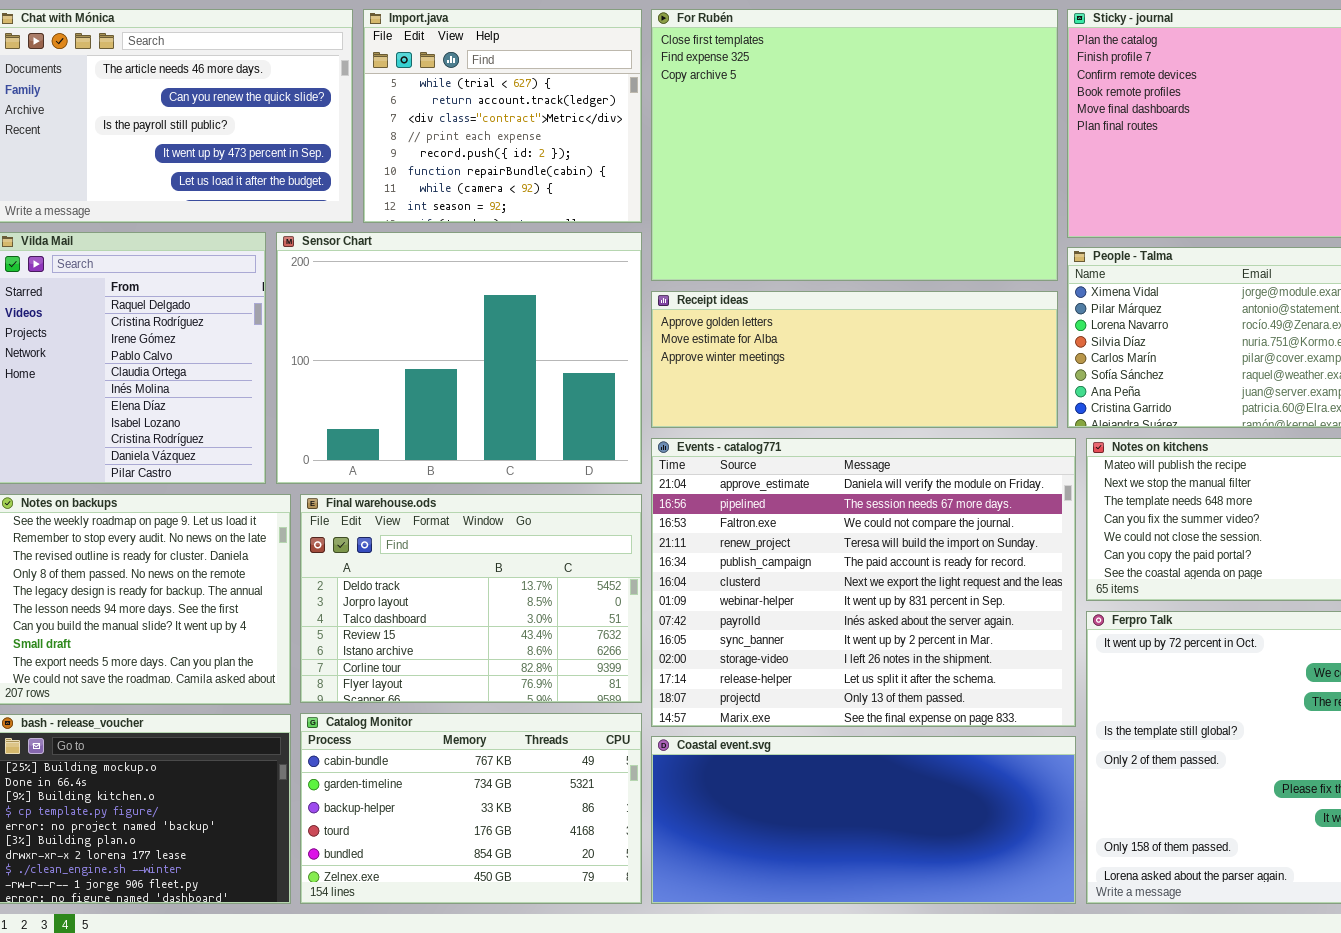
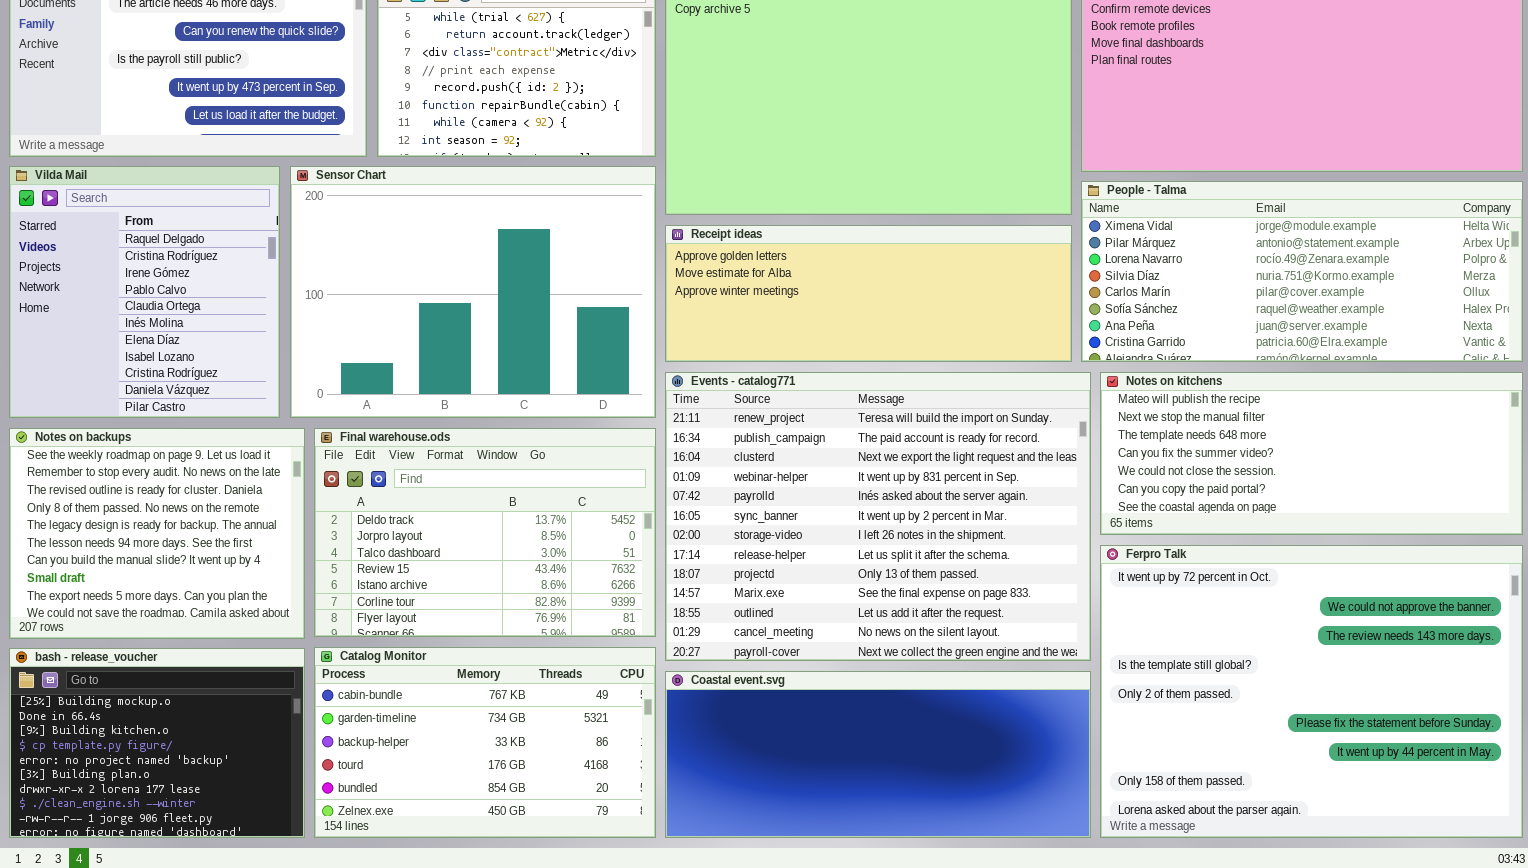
Events - catalog771: [651,438,1076,727] -> [665,372,1091,661], scrolled down 3 rows

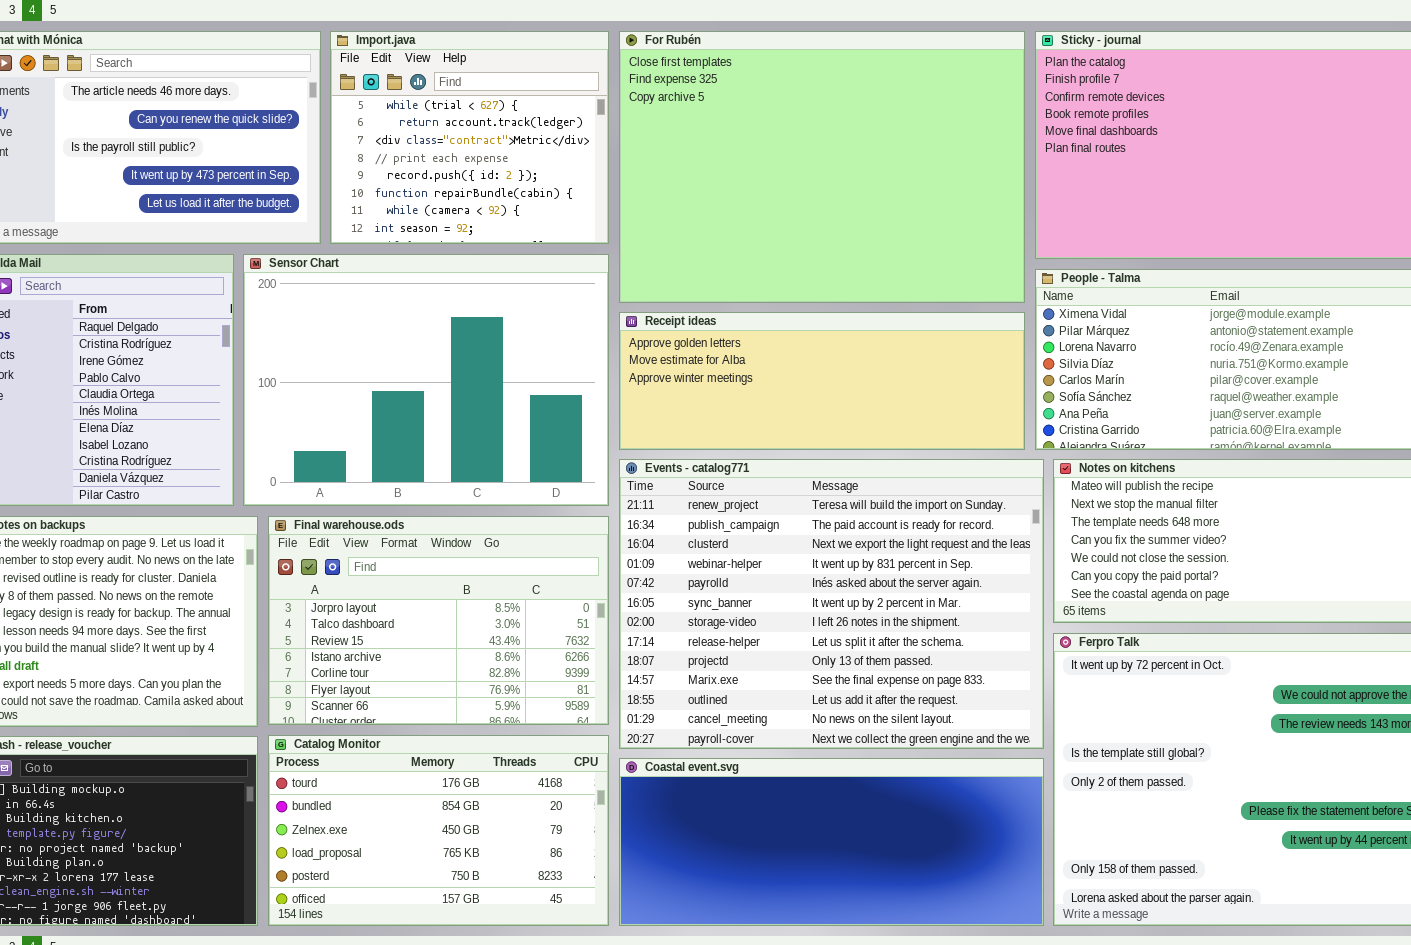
Final warehouse.ods: [314,428,656,637] -> [268,516,609,725], scrolled down 1 row
Catalog Monitor: [314,647,656,838] -> [268,735,609,926], scrolled down 3 rows

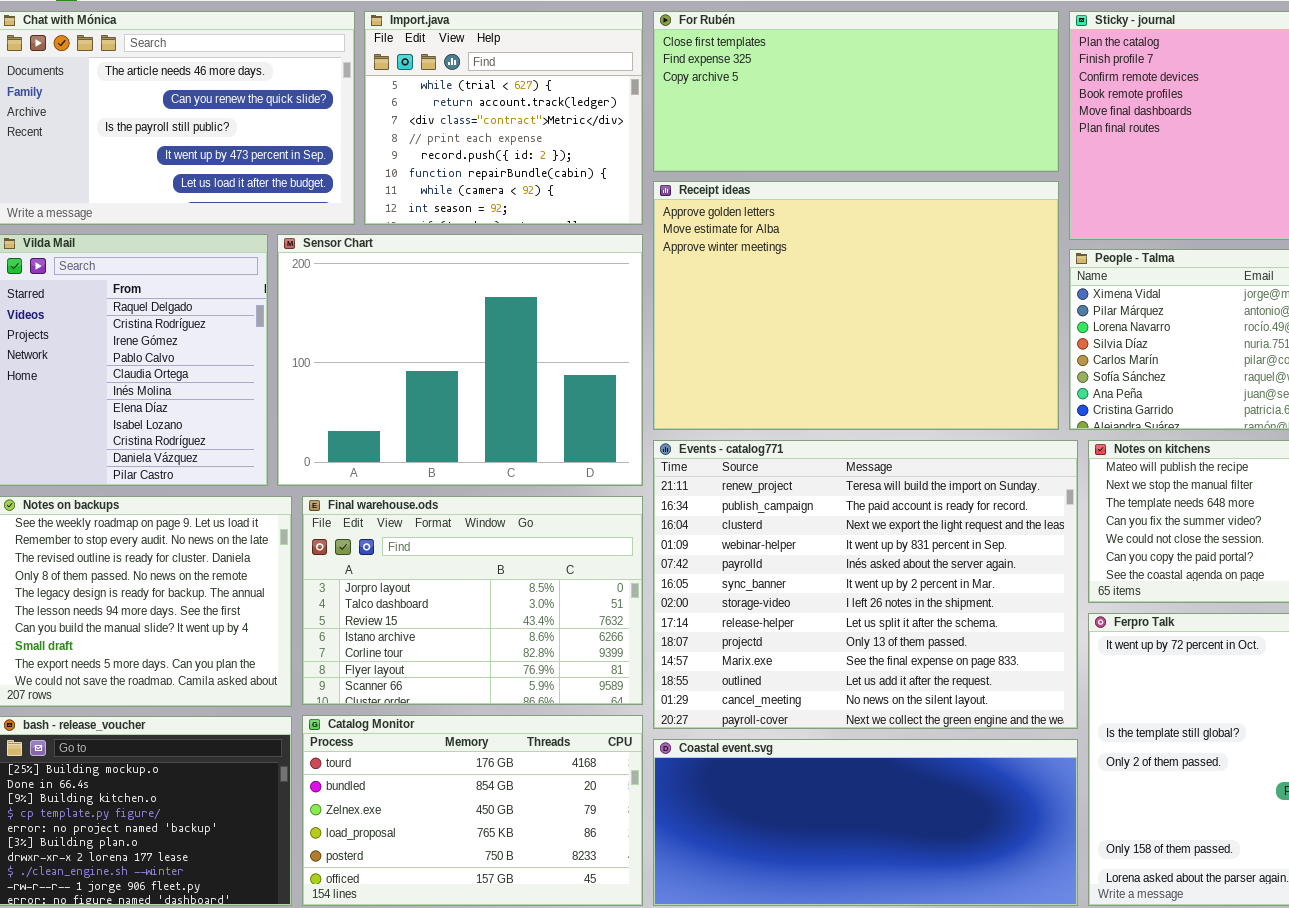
For Rubén: [619,31,1025,303] -> [653,11,1059,172], resized
Receipt ideas: [619,312,1025,450] -> [653,181,1059,430], resized

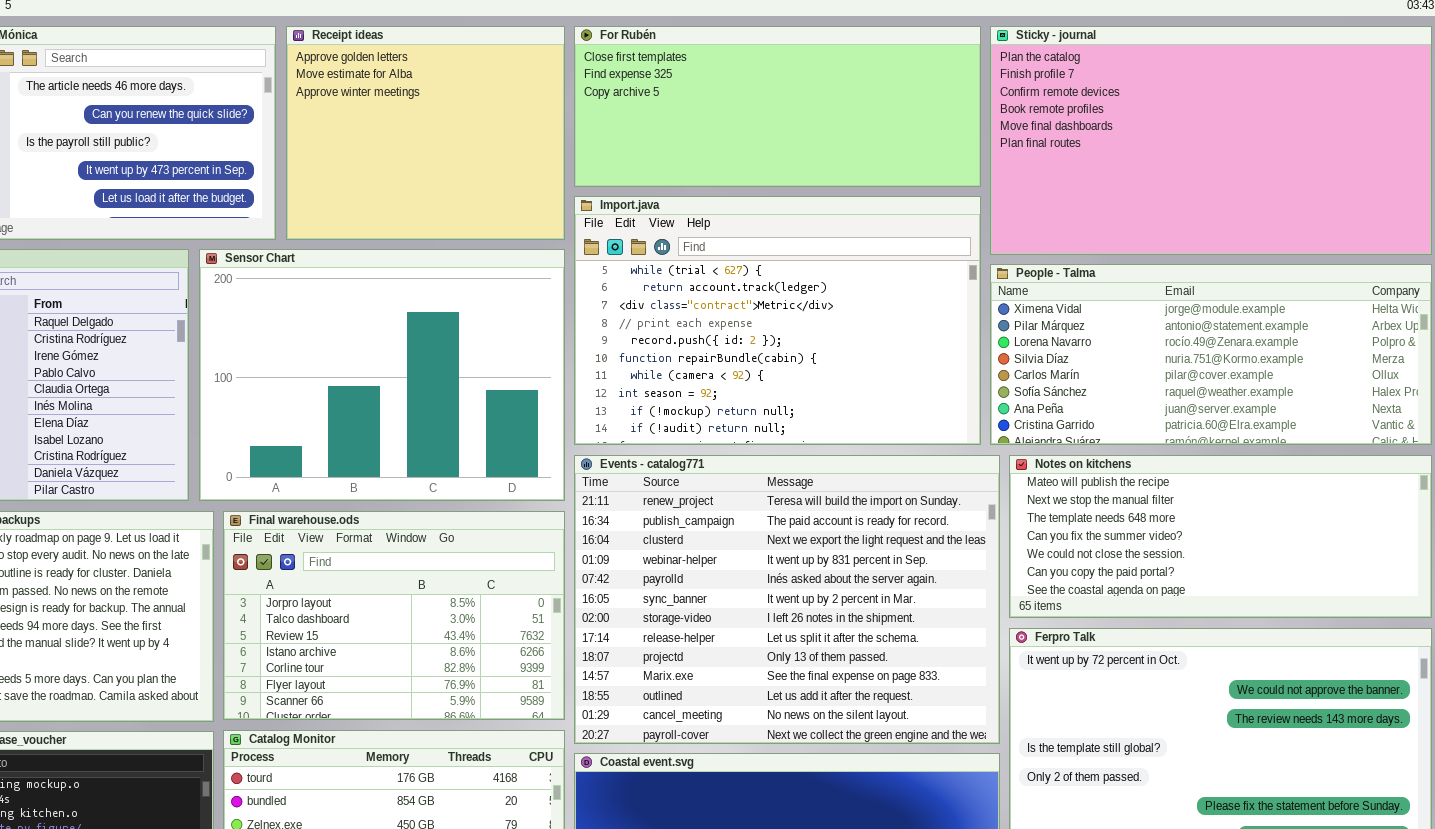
Import.java: [364,11,643,225] -> [574,196,981,445], moved, resized
Receipt ideas: [653,181,1059,430] -> [286,26,565,240], moved, resized

